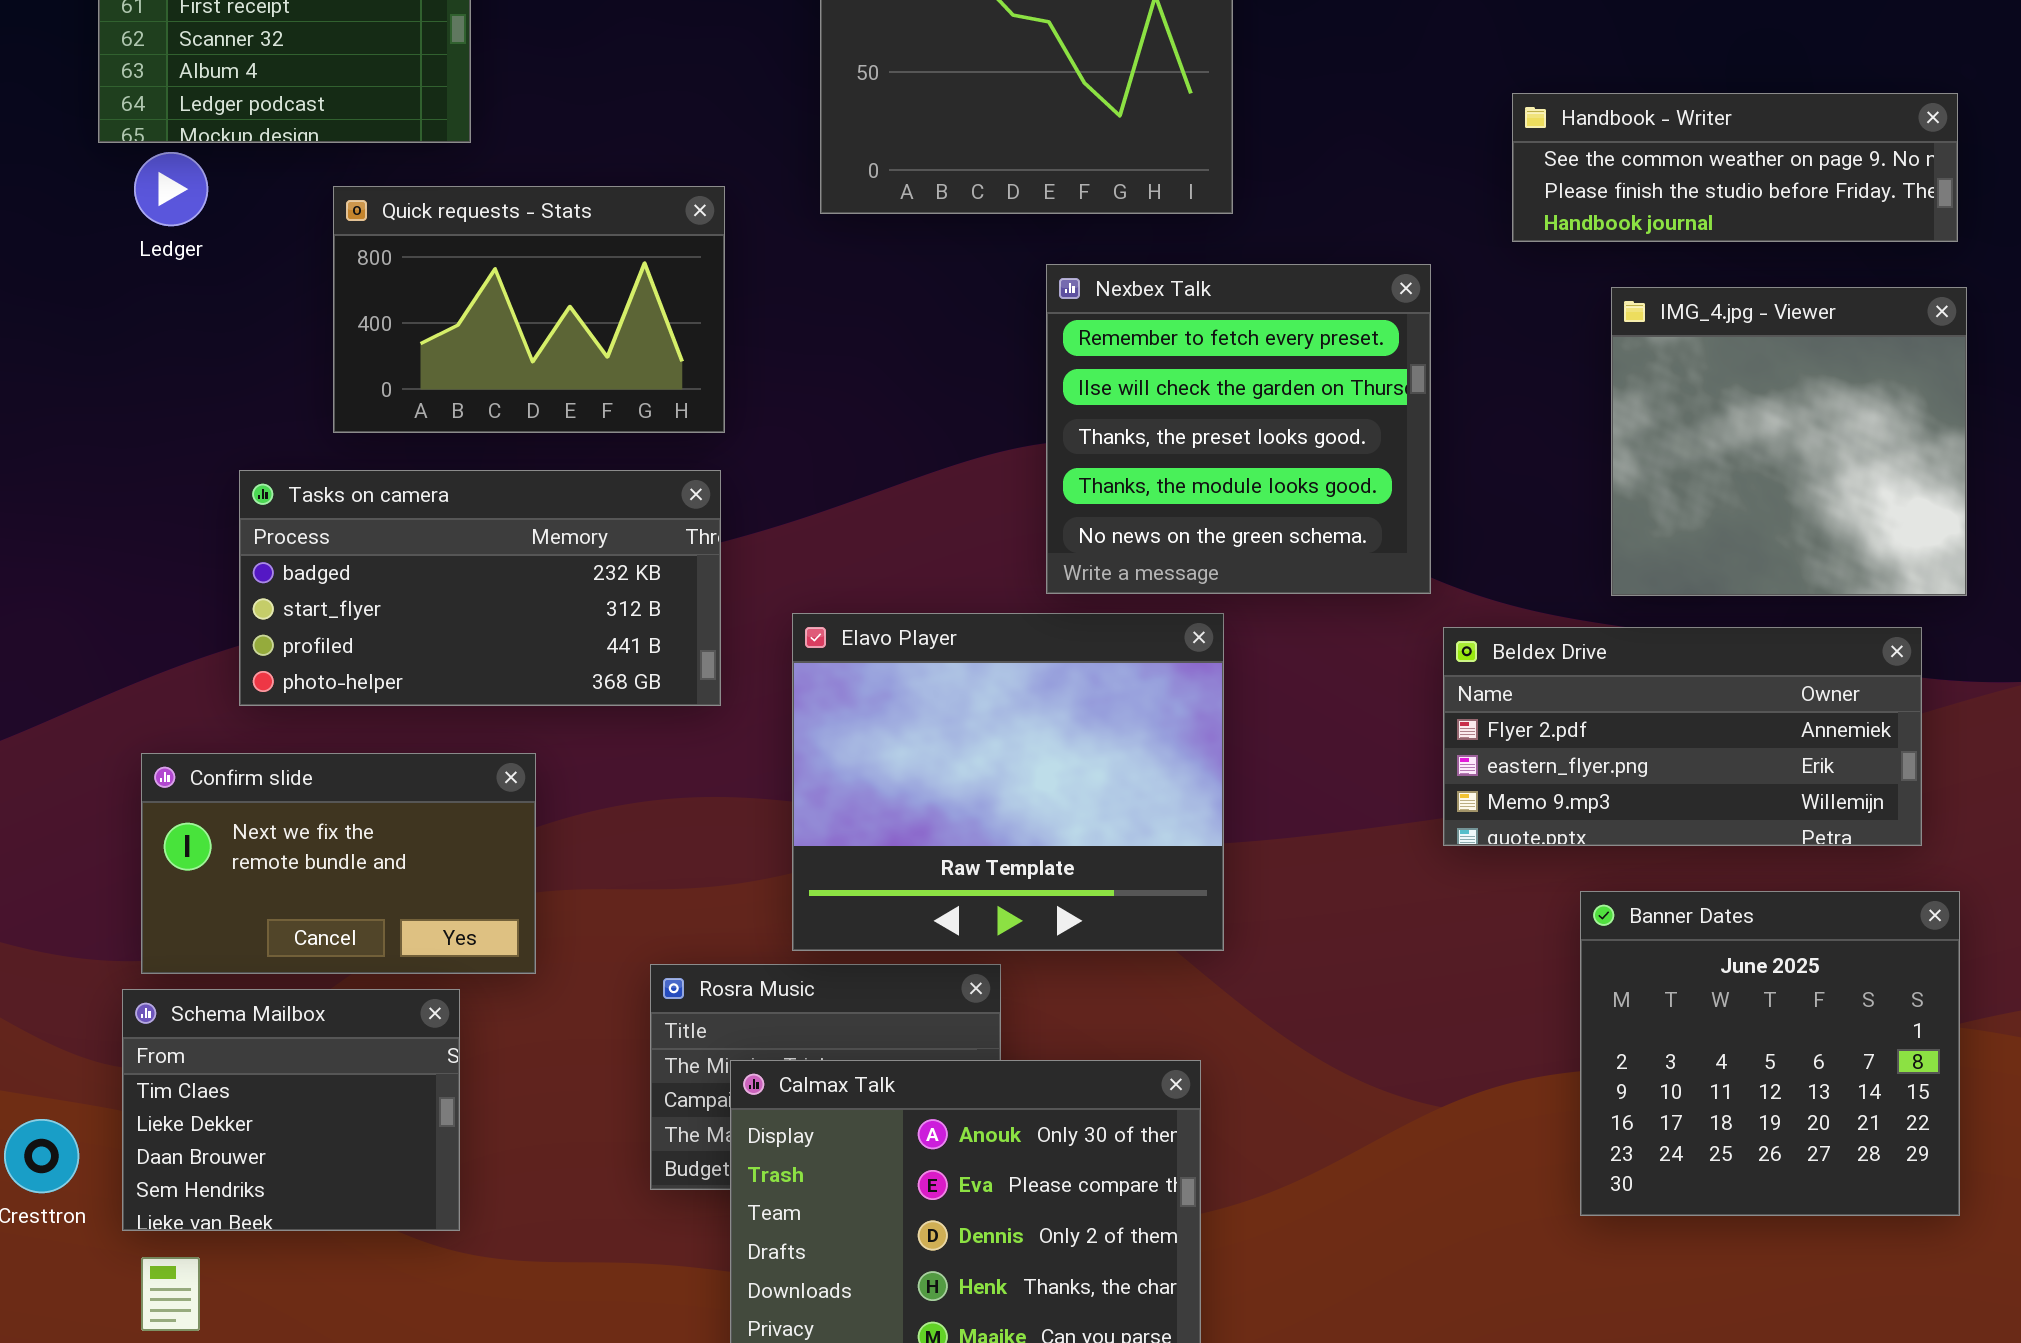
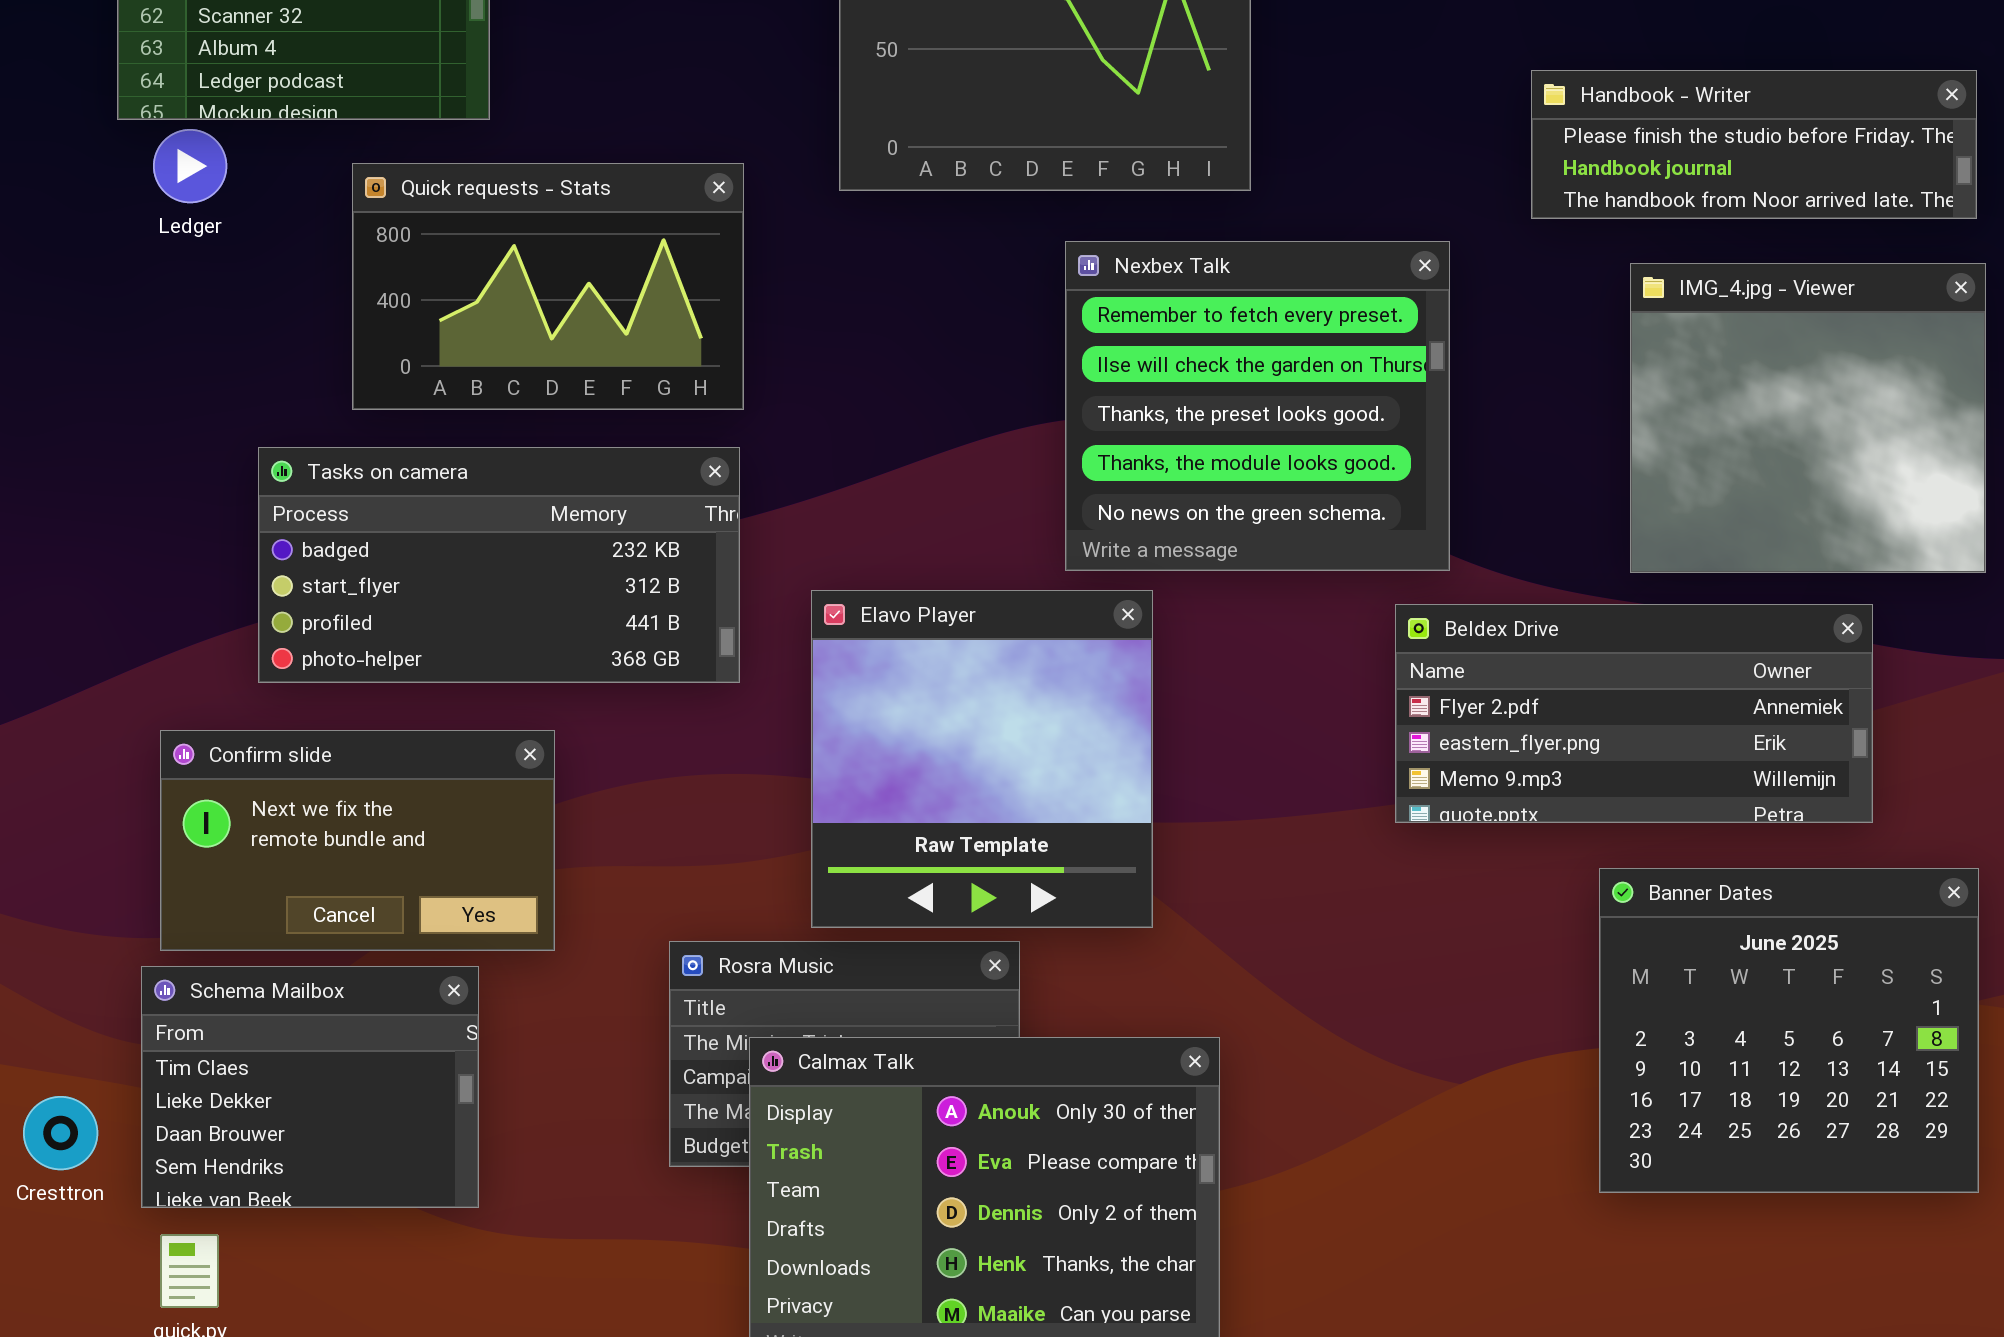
Handbook - Writer: [1512,93,1958,242] -> [1531,70,1977,219], scrolled down 1 row
Elavo Player: [792,613,1224,951] -> [811,590,1153,928], resized
Beldex Drive: [1443,627,1922,846] -> [1395,604,1873,823], moved

